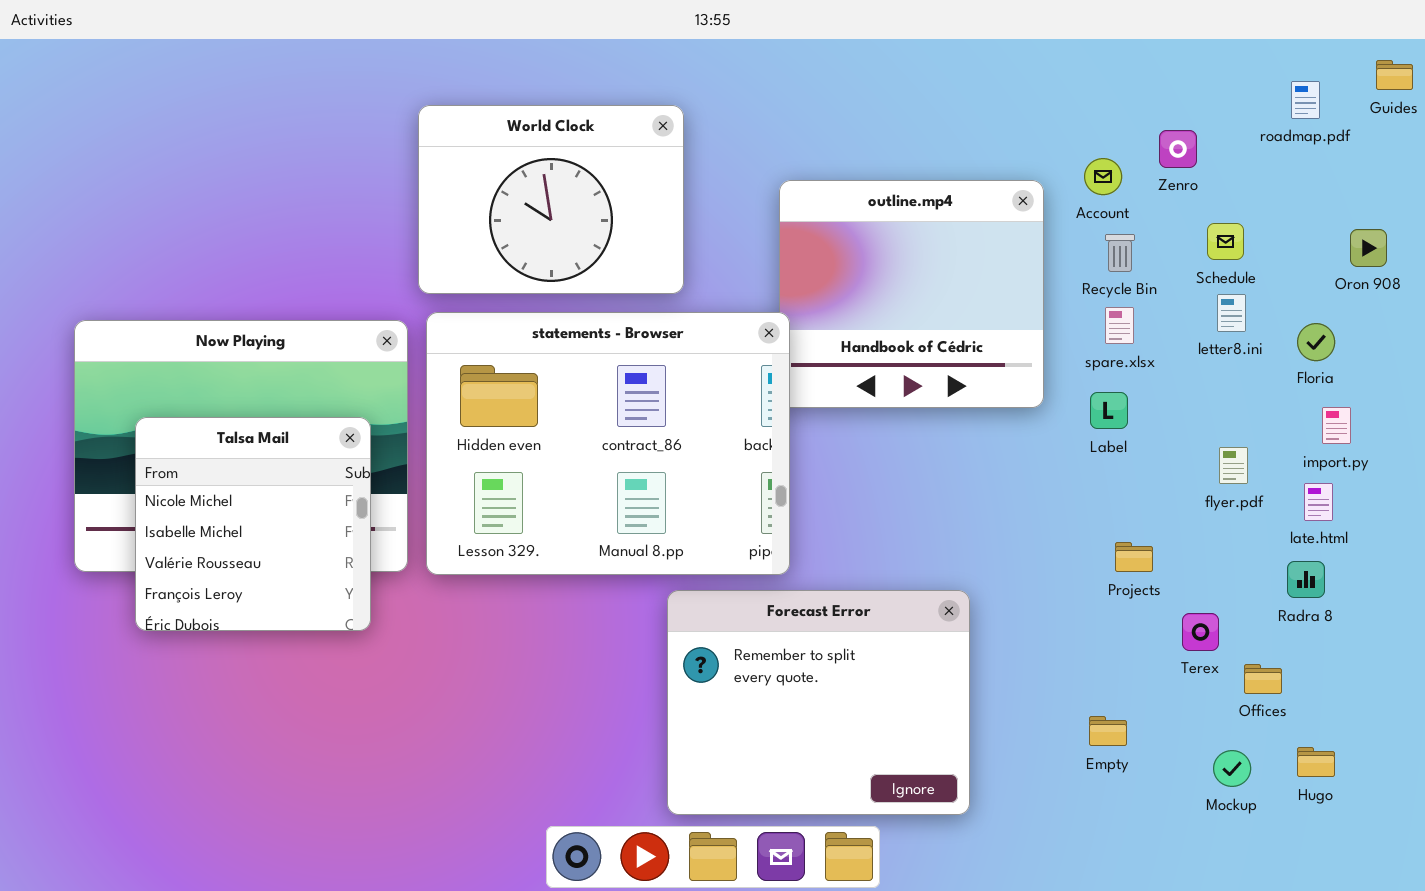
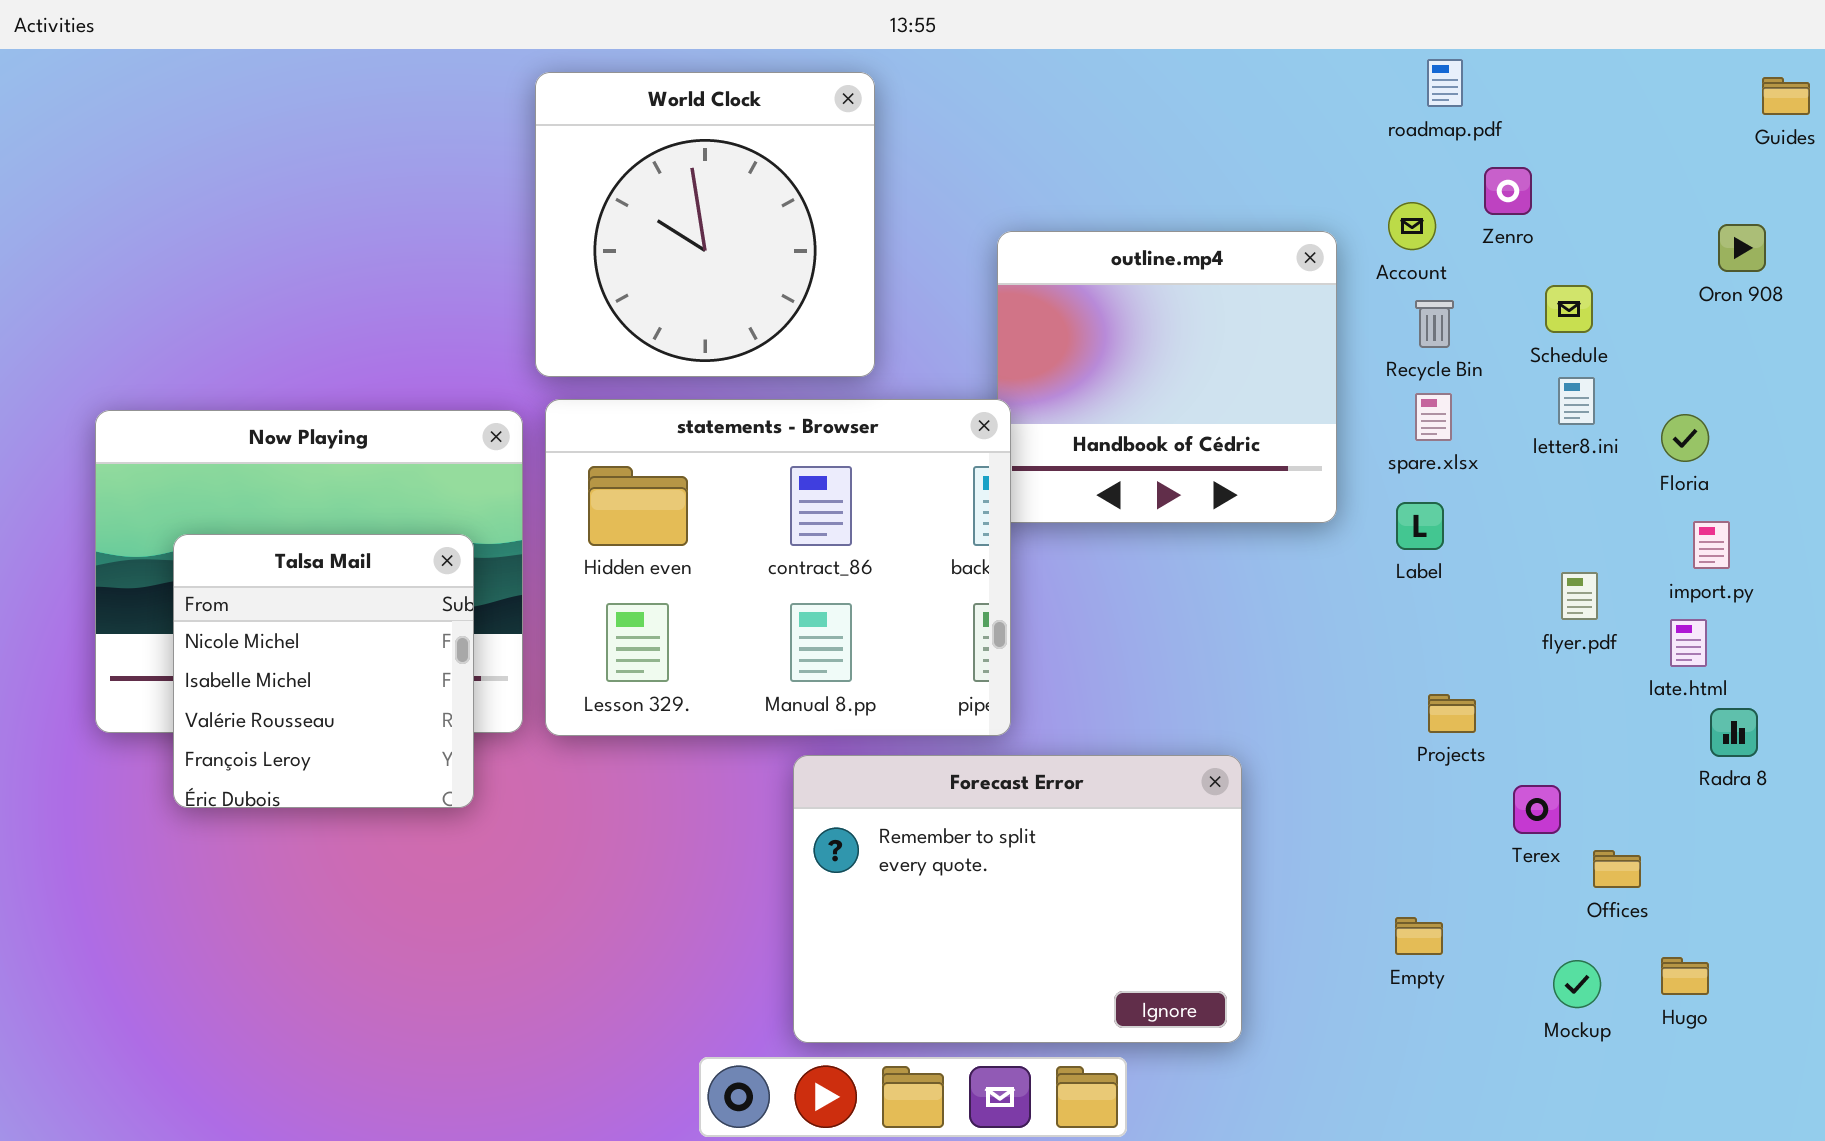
roadmap.pdf: [1291,81,1320,119] -> [1427,59,1463,107], moved
World Clock: [418,105,684,294] -> [535,72,875,377], resized
Oron 908: [1350,229,1387,267] -> [1718,224,1766,272], moved
Radra 8: [1287,561,1325,598] -> [1710,708,1758,757], moved
Forecast Error: [667,590,970,815] -> [793,755,1242,1043], resized

